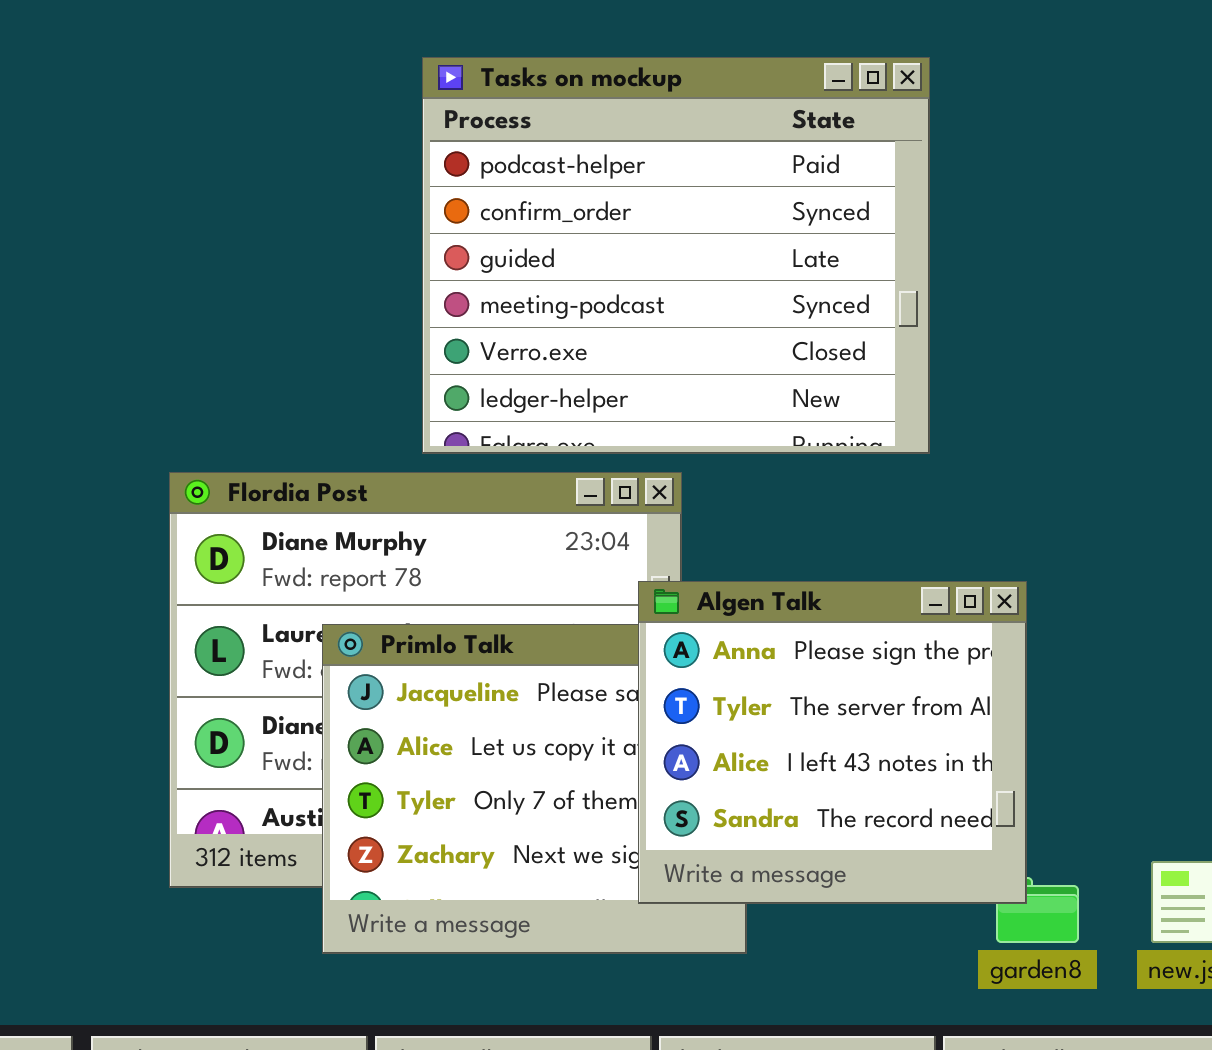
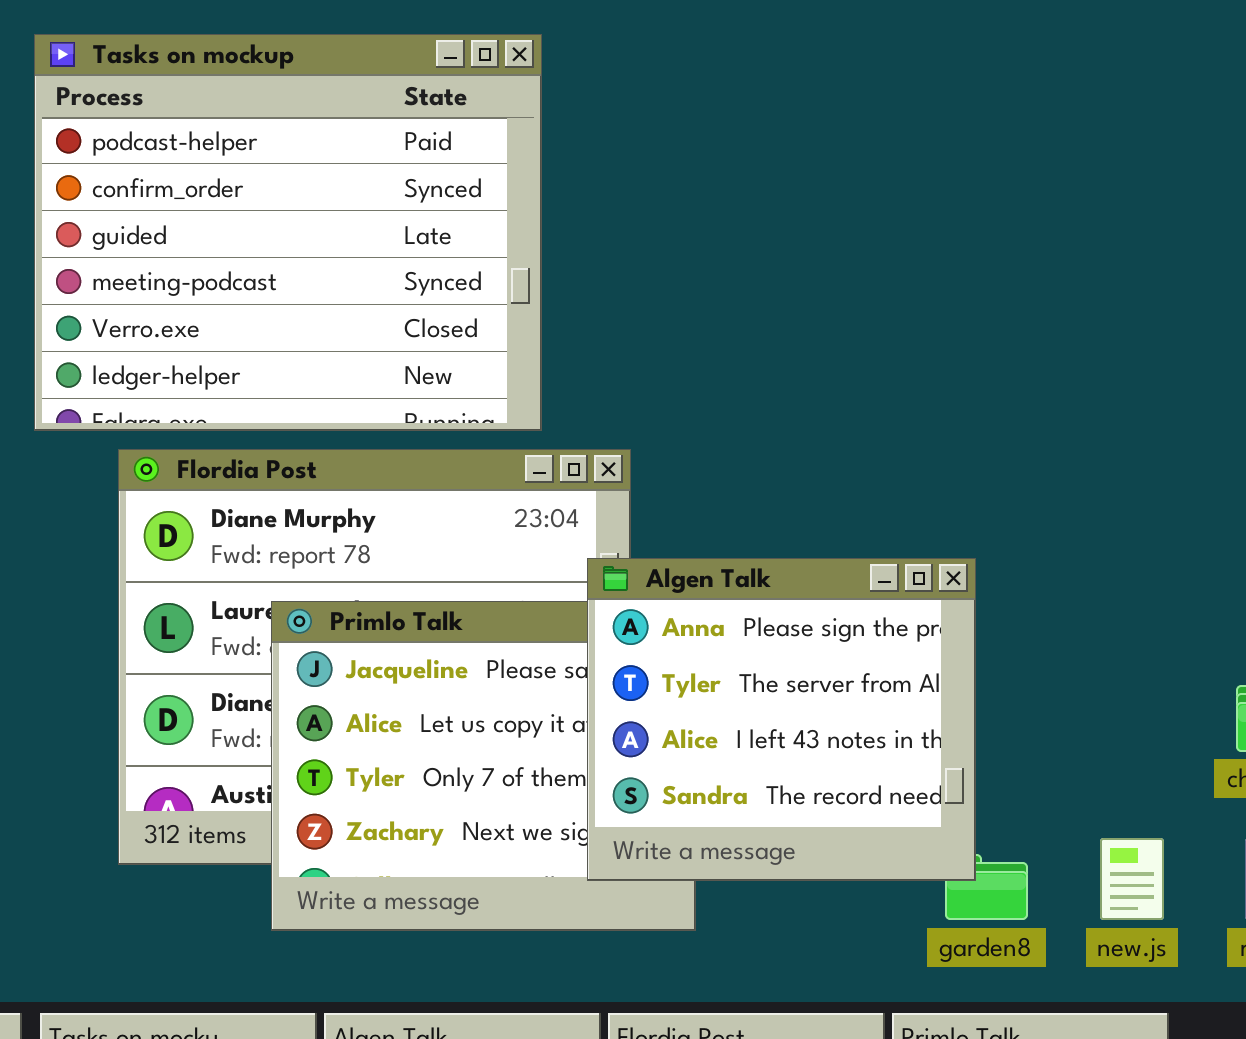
Tasks on mockup: [422,57,930,454] -> [34,34,542,431], moved

